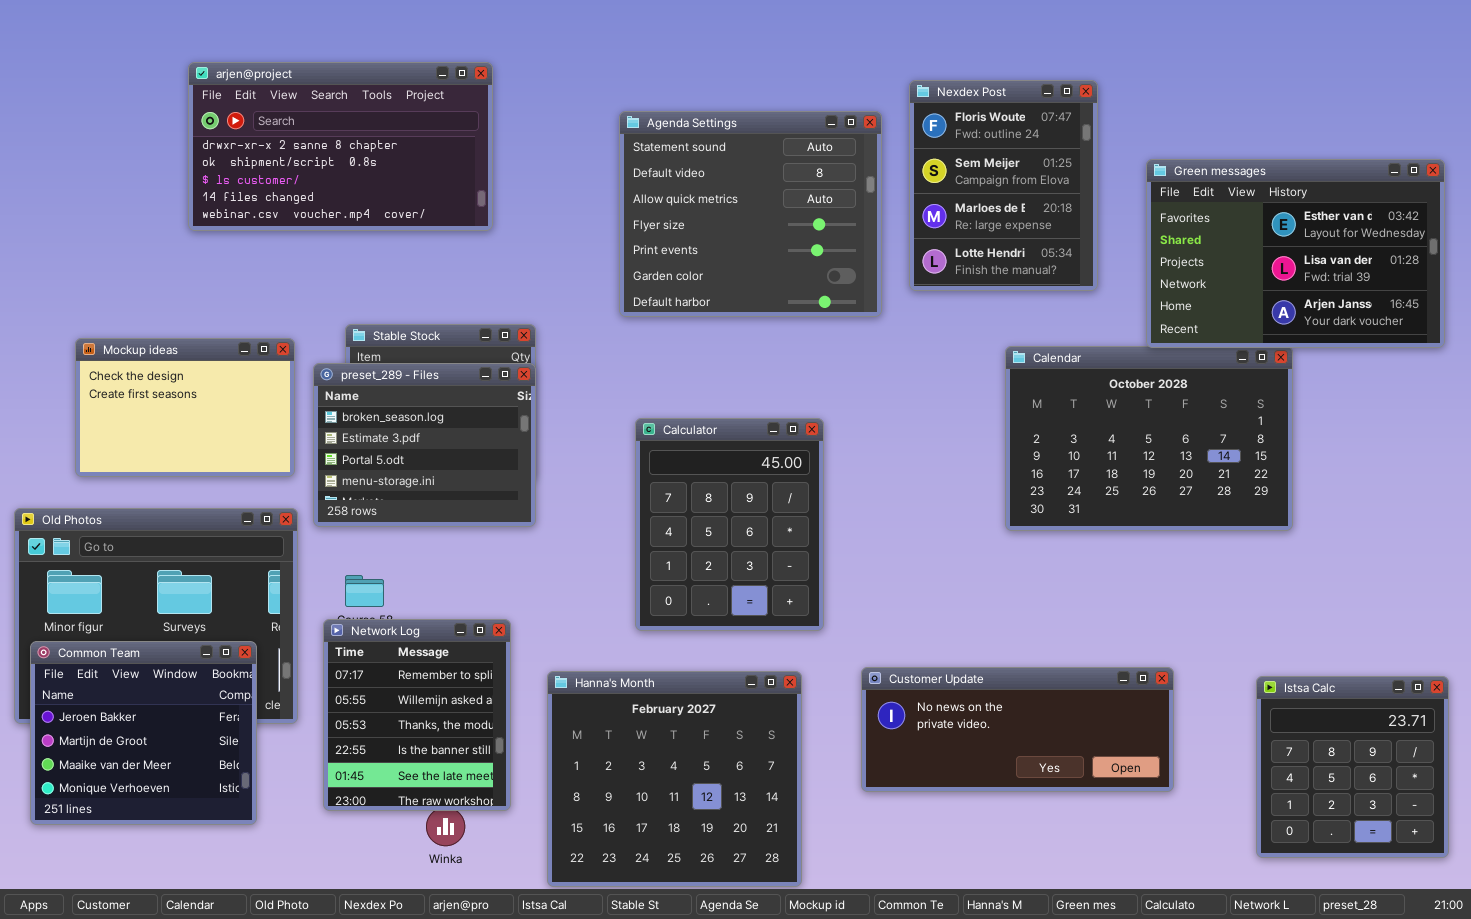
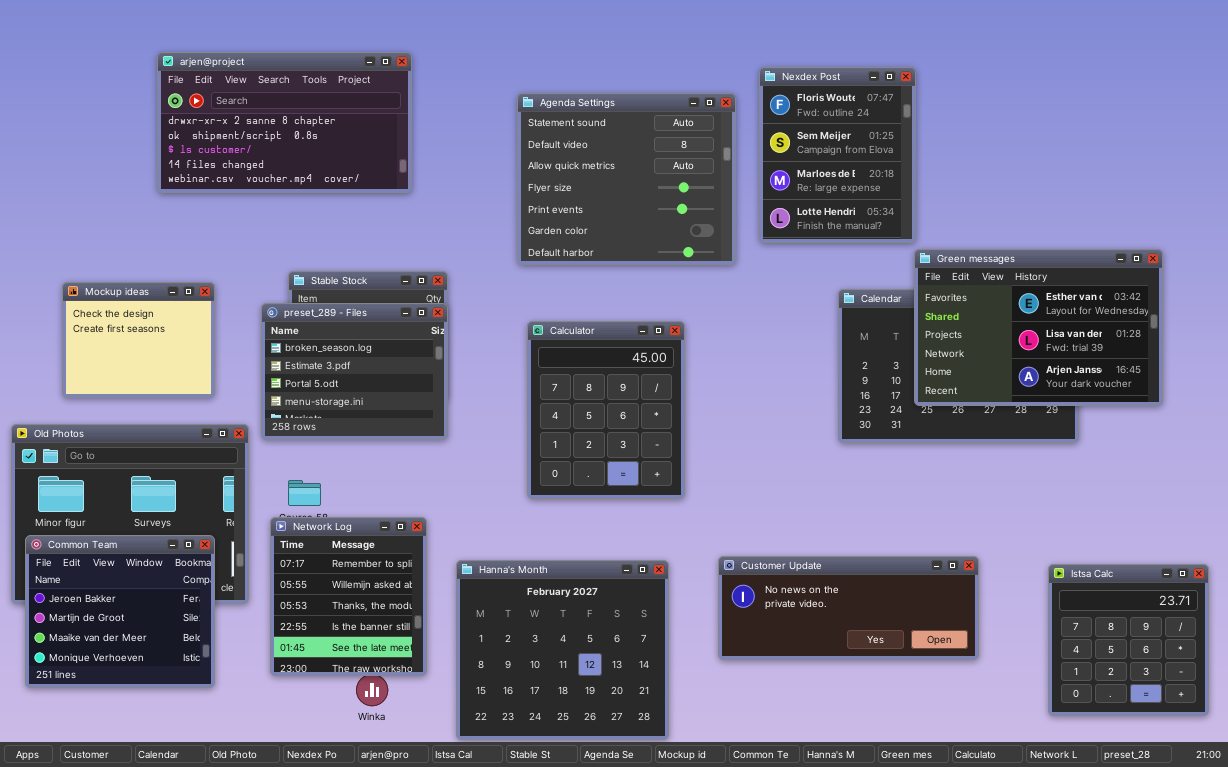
Green messages: [1146,159,1445,348] -> [914,249,1163,406], moved
Mockup ideas: [75,338,295,477] -> [62,282,215,398], resized
Calculator: [635,418,824,631] -> [527,321,685,499], moved

